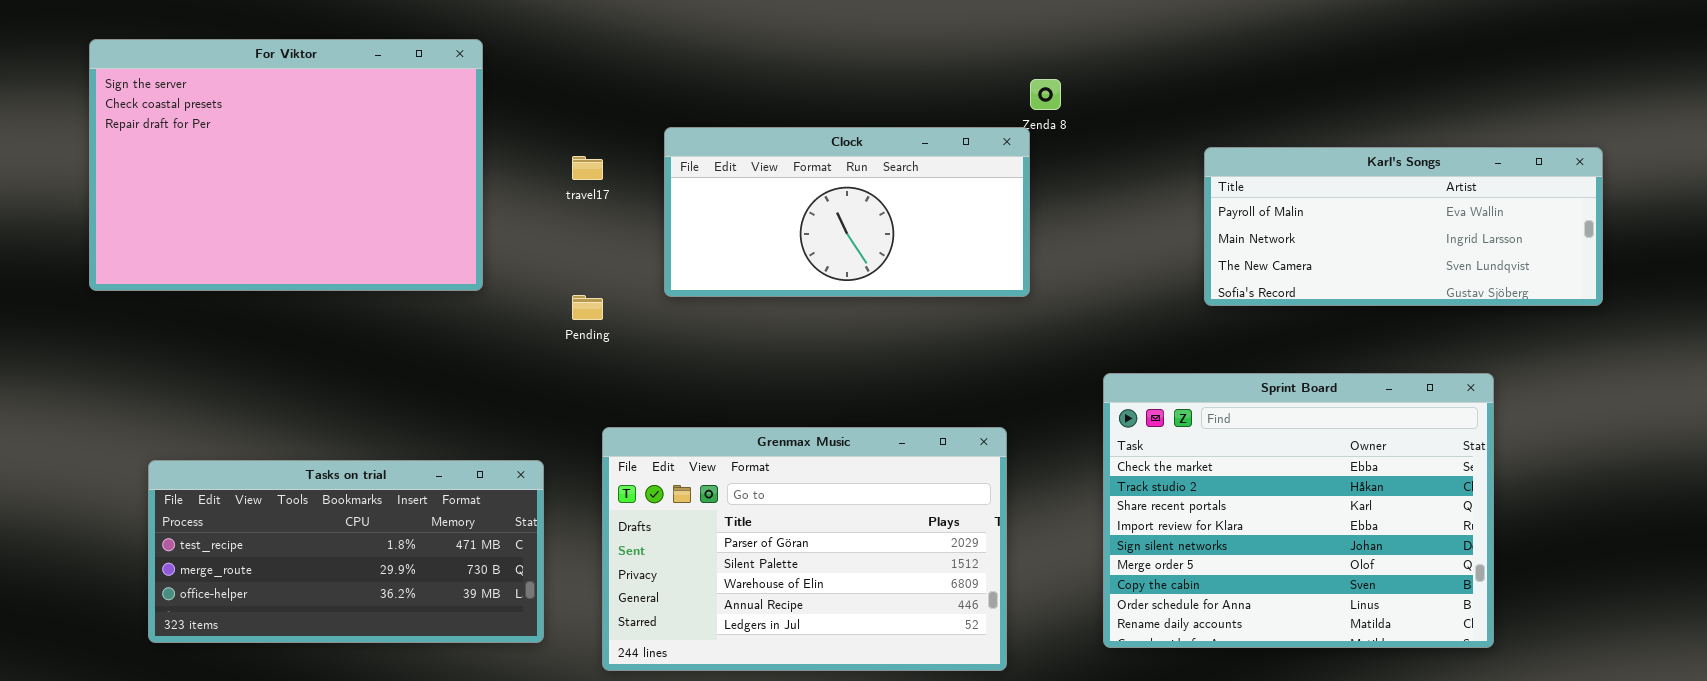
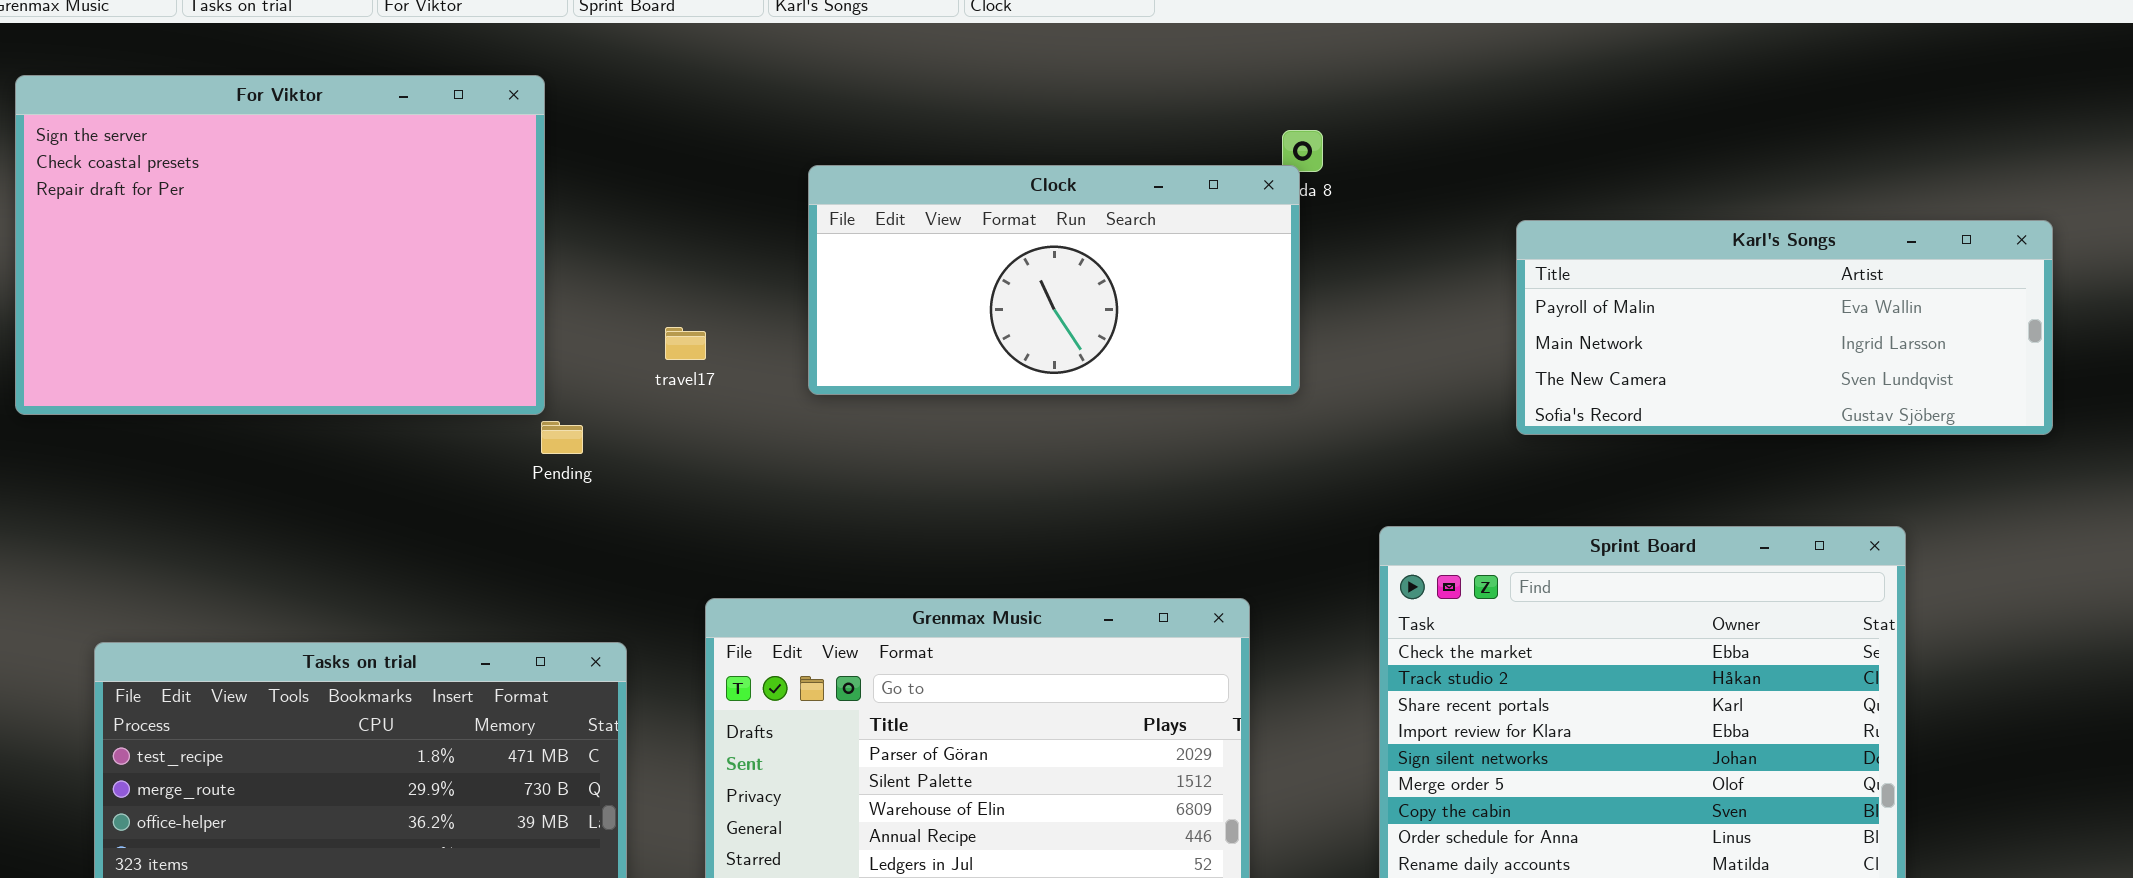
Clock: [664,127,1030,297] -> [808,165,1300,395], moved
travel17: [572,156,603,180] -> [665,327,706,360], moved
Pending: [572,295,603,320] -> [541,421,583,454], moved

